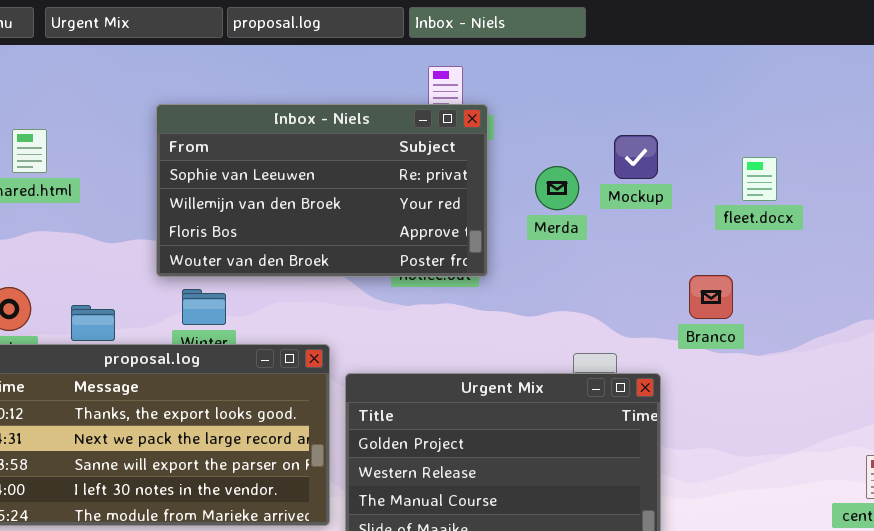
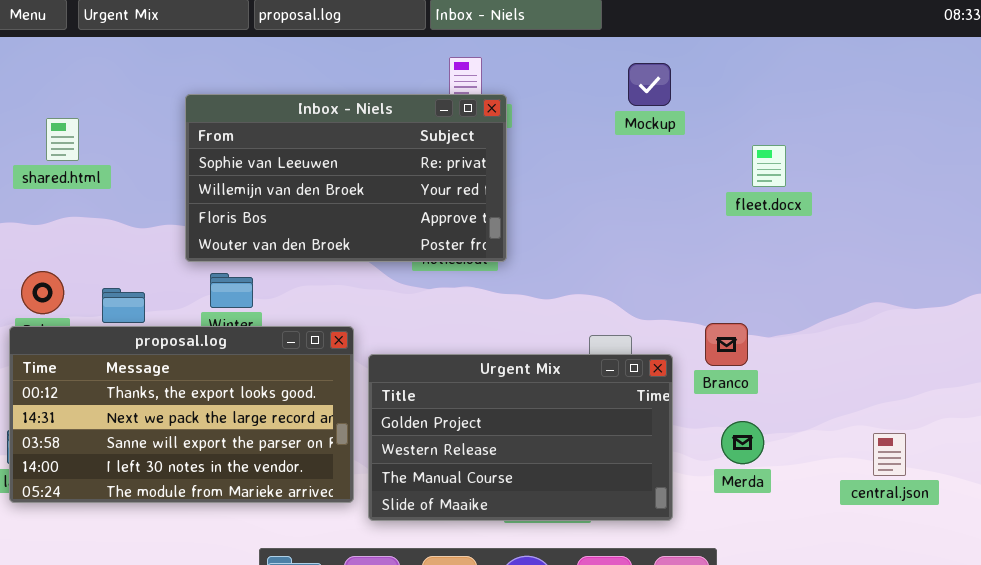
Mockup: [614,135,658,179] -> [628,63,671,106], moved
Merda: [535,166,579,210] -> [721,421,764,464], moved
Branco: [689,275,733,319] -> [705,323,748,366], moved

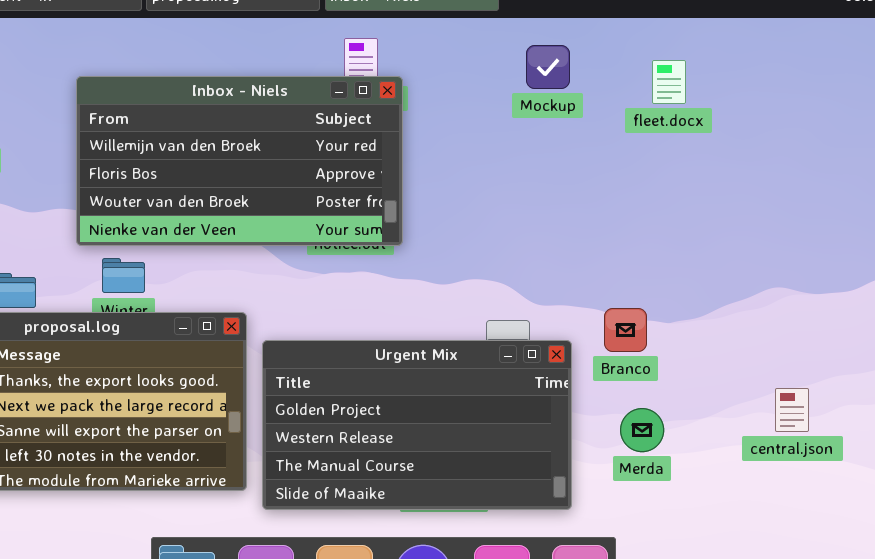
Inbox - Niels: [185,94,507,262] -> [76,76,403,246], scrolled down 1 row
fleet.docx: [752,145,786,187] -> [652,60,686,104], moved
central.json: [873,433,906,476] -> [775,388,809,432], moved

